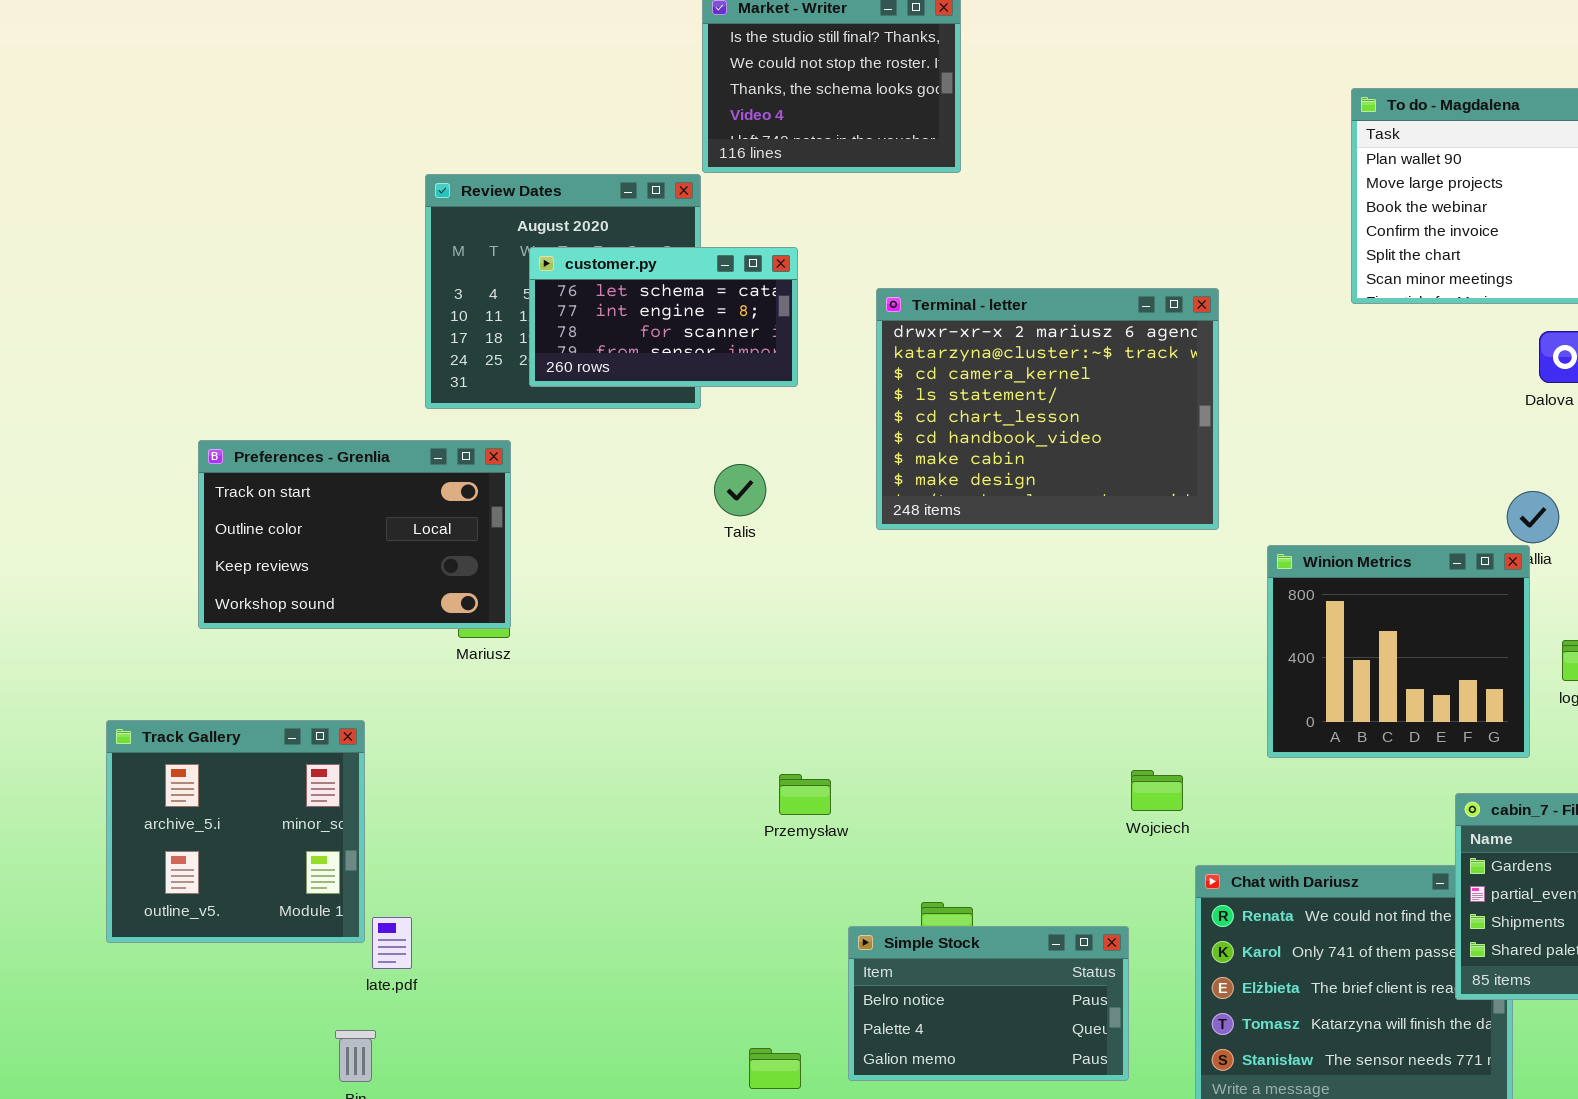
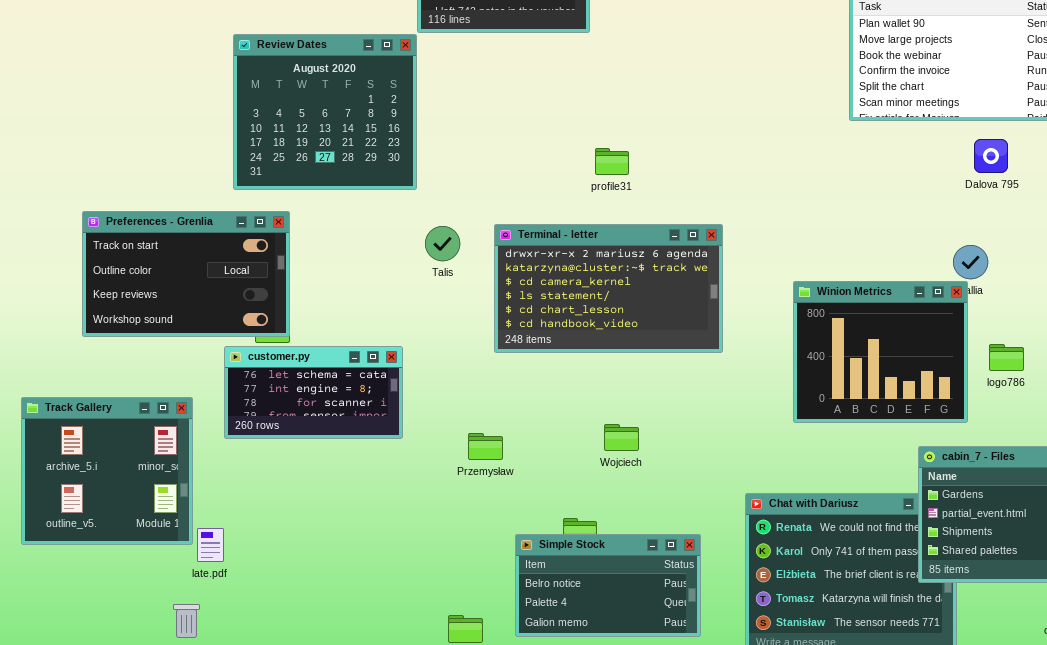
customer.py: [529,247,798,387] -> [224,346,403,439], moved
Terminal - letter: [876,288,1219,530] -> [494,224,723,353], moved, resized
Wojciech: [1131,770,1183,811] -> [604,424,639,451], moved

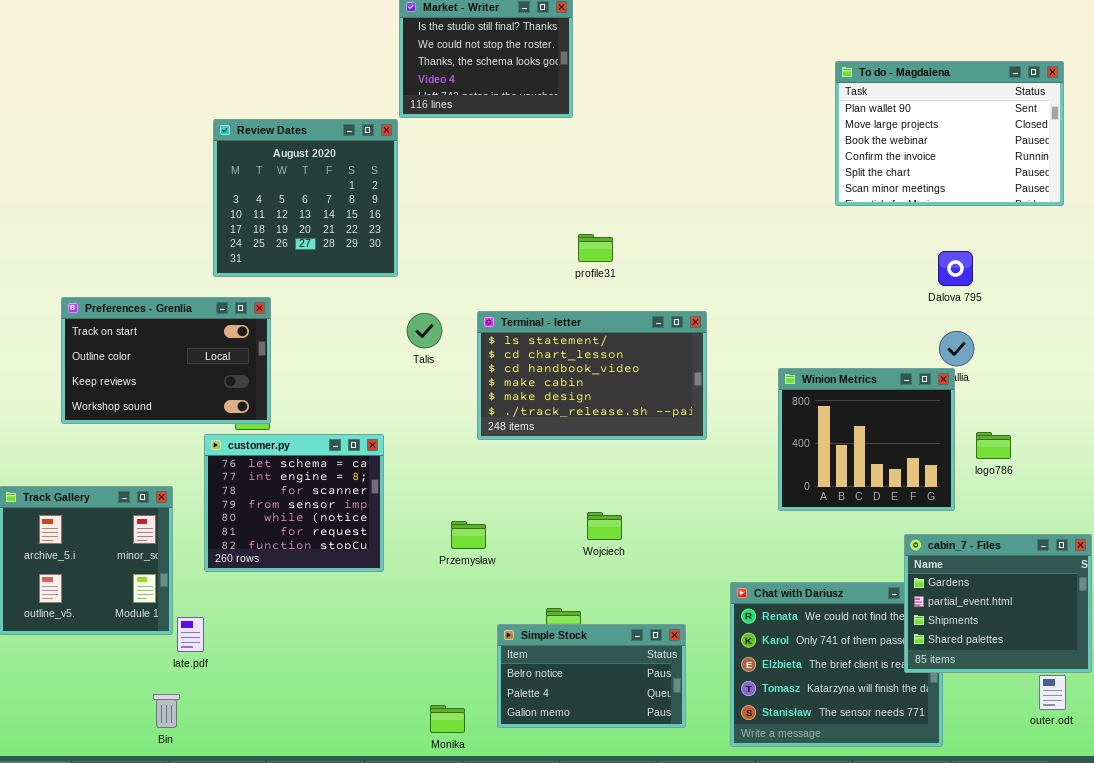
Dalova 795: [974,139,1008,173] -> [938,251,973,286], moved
Terminal - letter: [494,224,723,353] -> [477,311,707,440], scrolled down 3 rows
customer.py: [224,346,403,439] -> [204,434,384,572], resized

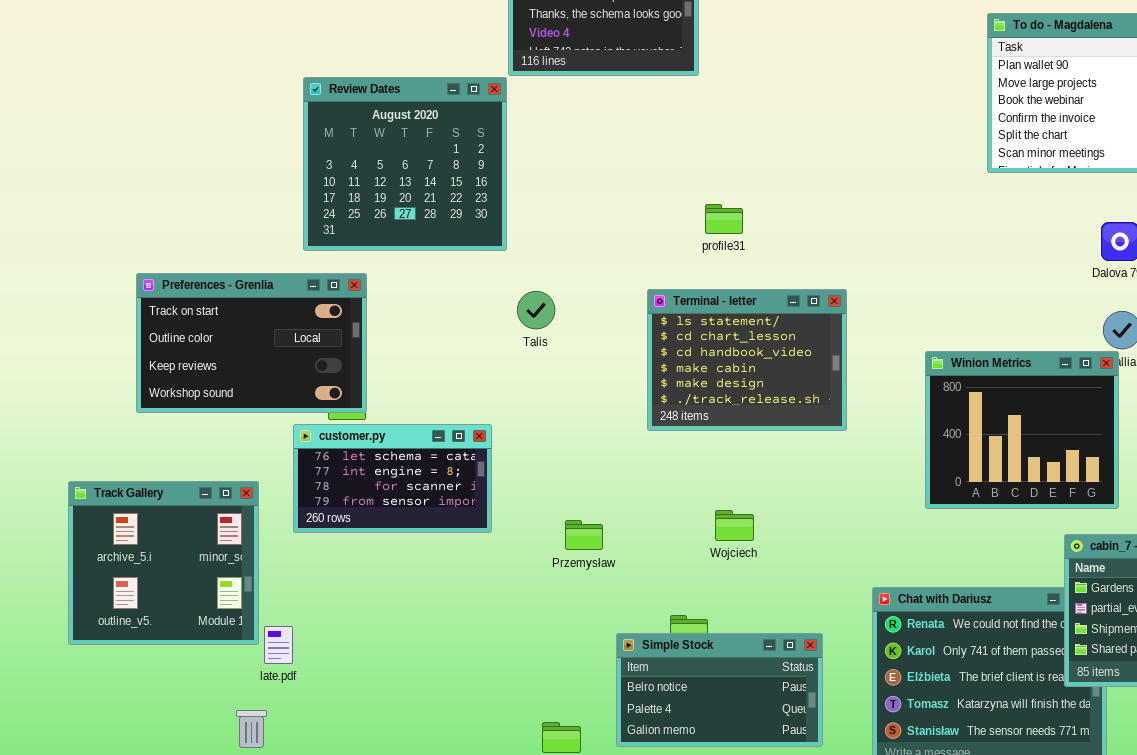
Terminal - letter: [477,311,707,440] -> [647,289,847,431], resized
customer.py: [204,434,384,572] -> [293,424,492,533], resized

